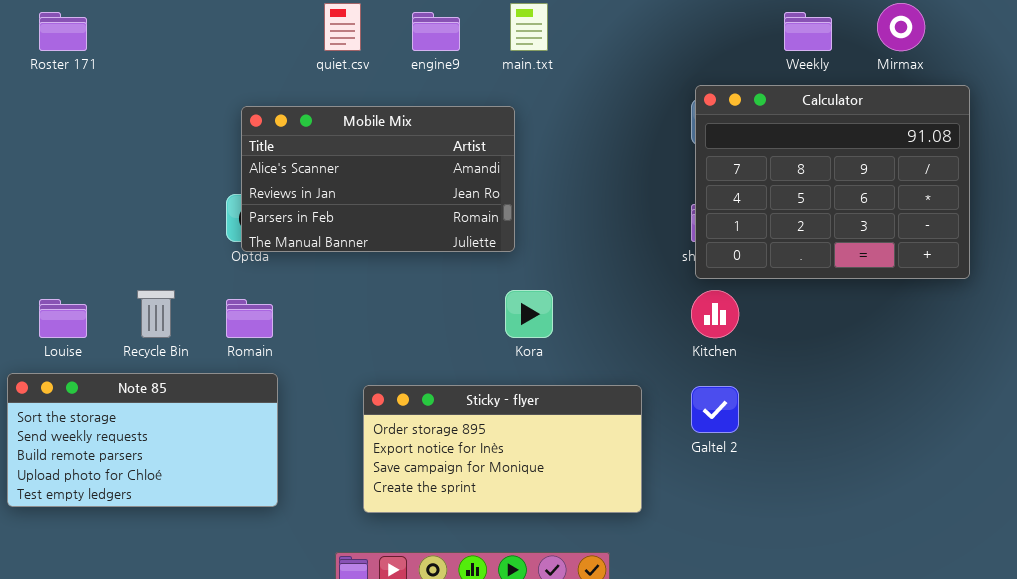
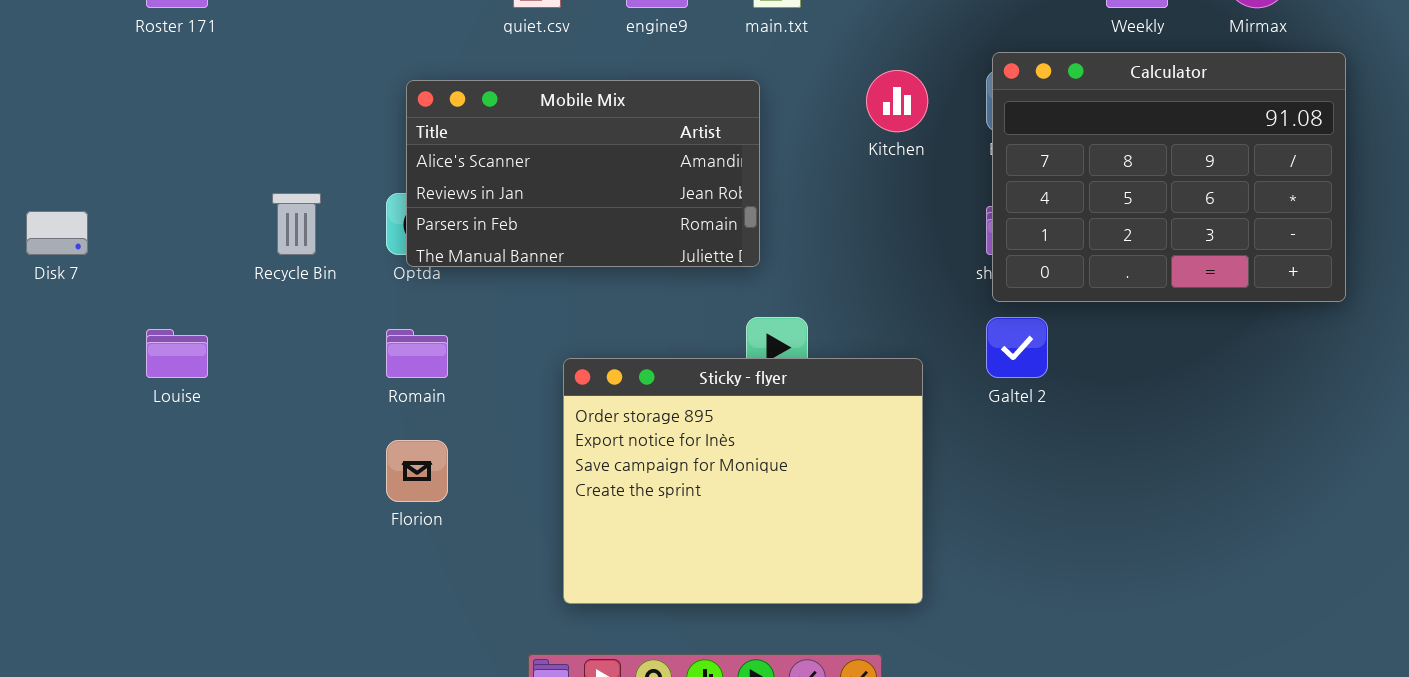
Recycle Bin: [137,290,175,338] -> [272,193,321,255], moved
Kitchen: [691,290,739,338] -> [866,70,928,132], moved
Note 85: [7,373,278,507] -> none, closed
Sticky - flyer: [363,385,642,513] -> [563,358,923,604], resized
Galtel 2: [691,386,739,433] -> [986,317,1048,378], moved

